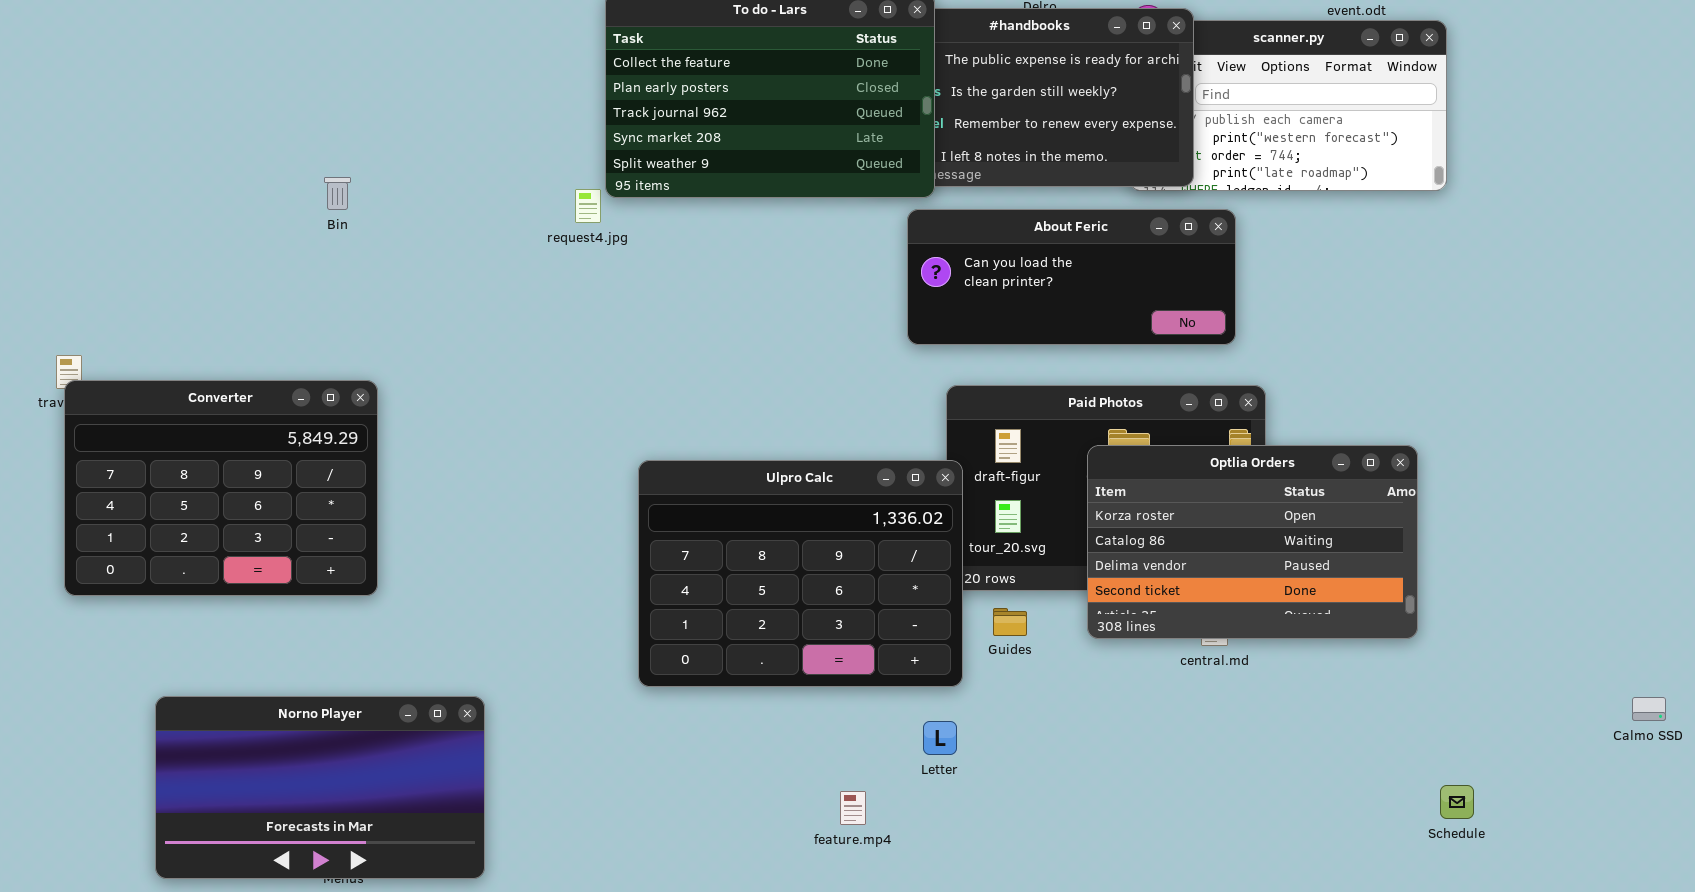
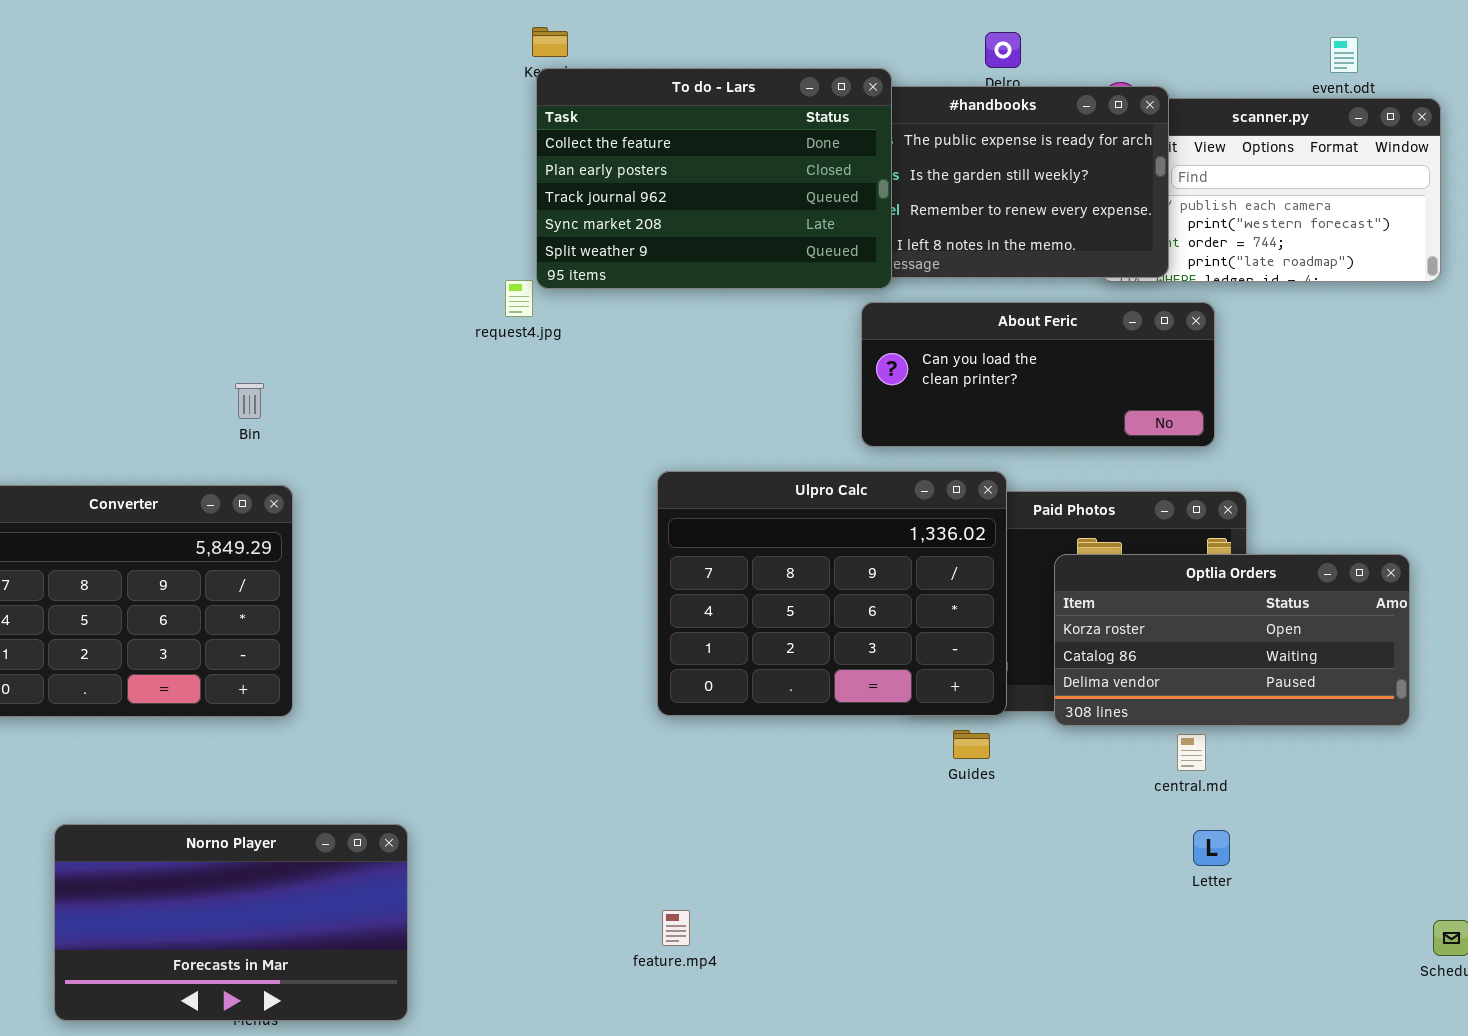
Bin: [324,177,351,210] -> [235,383,264,419], moved
Optlia Orders: [1087,445,1418,639] -> [1054,554,1410,726], resized
Ulpro Calc: [638,460,963,687] -> [657,471,1007,716], moved
Letter: [923,721,957,755] -> [1193,830,1230,866], moved
feature.mp4: [840,791,866,825] -> [662,910,690,946], moved

